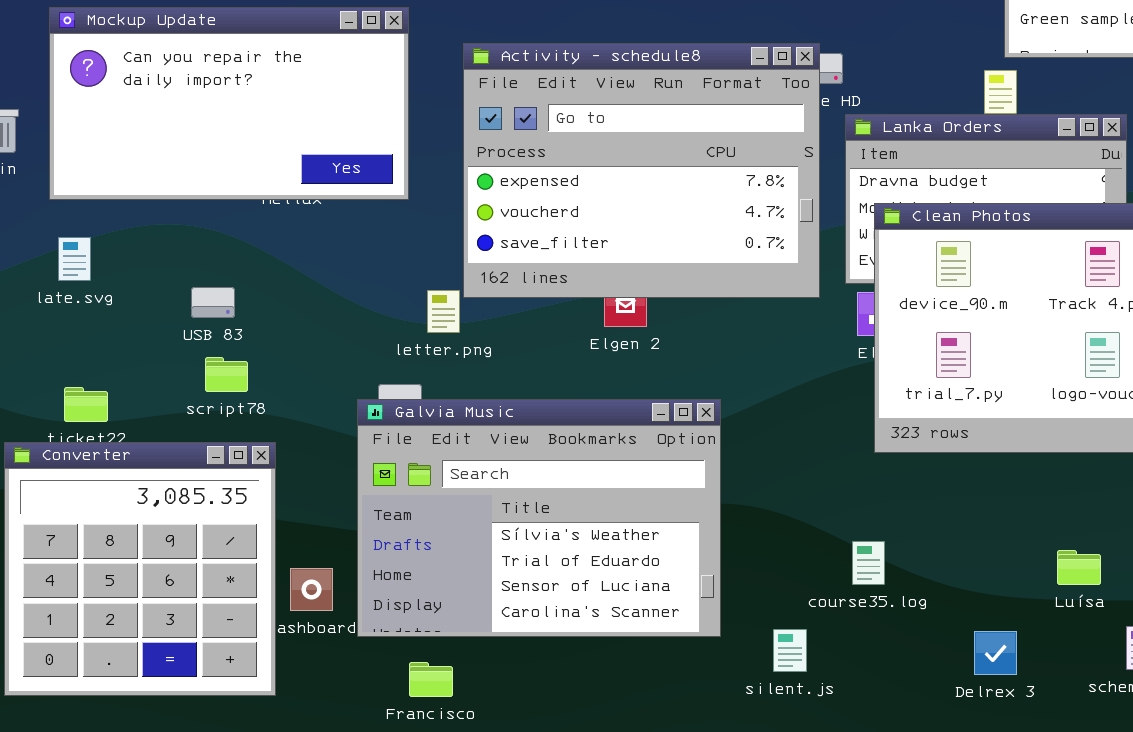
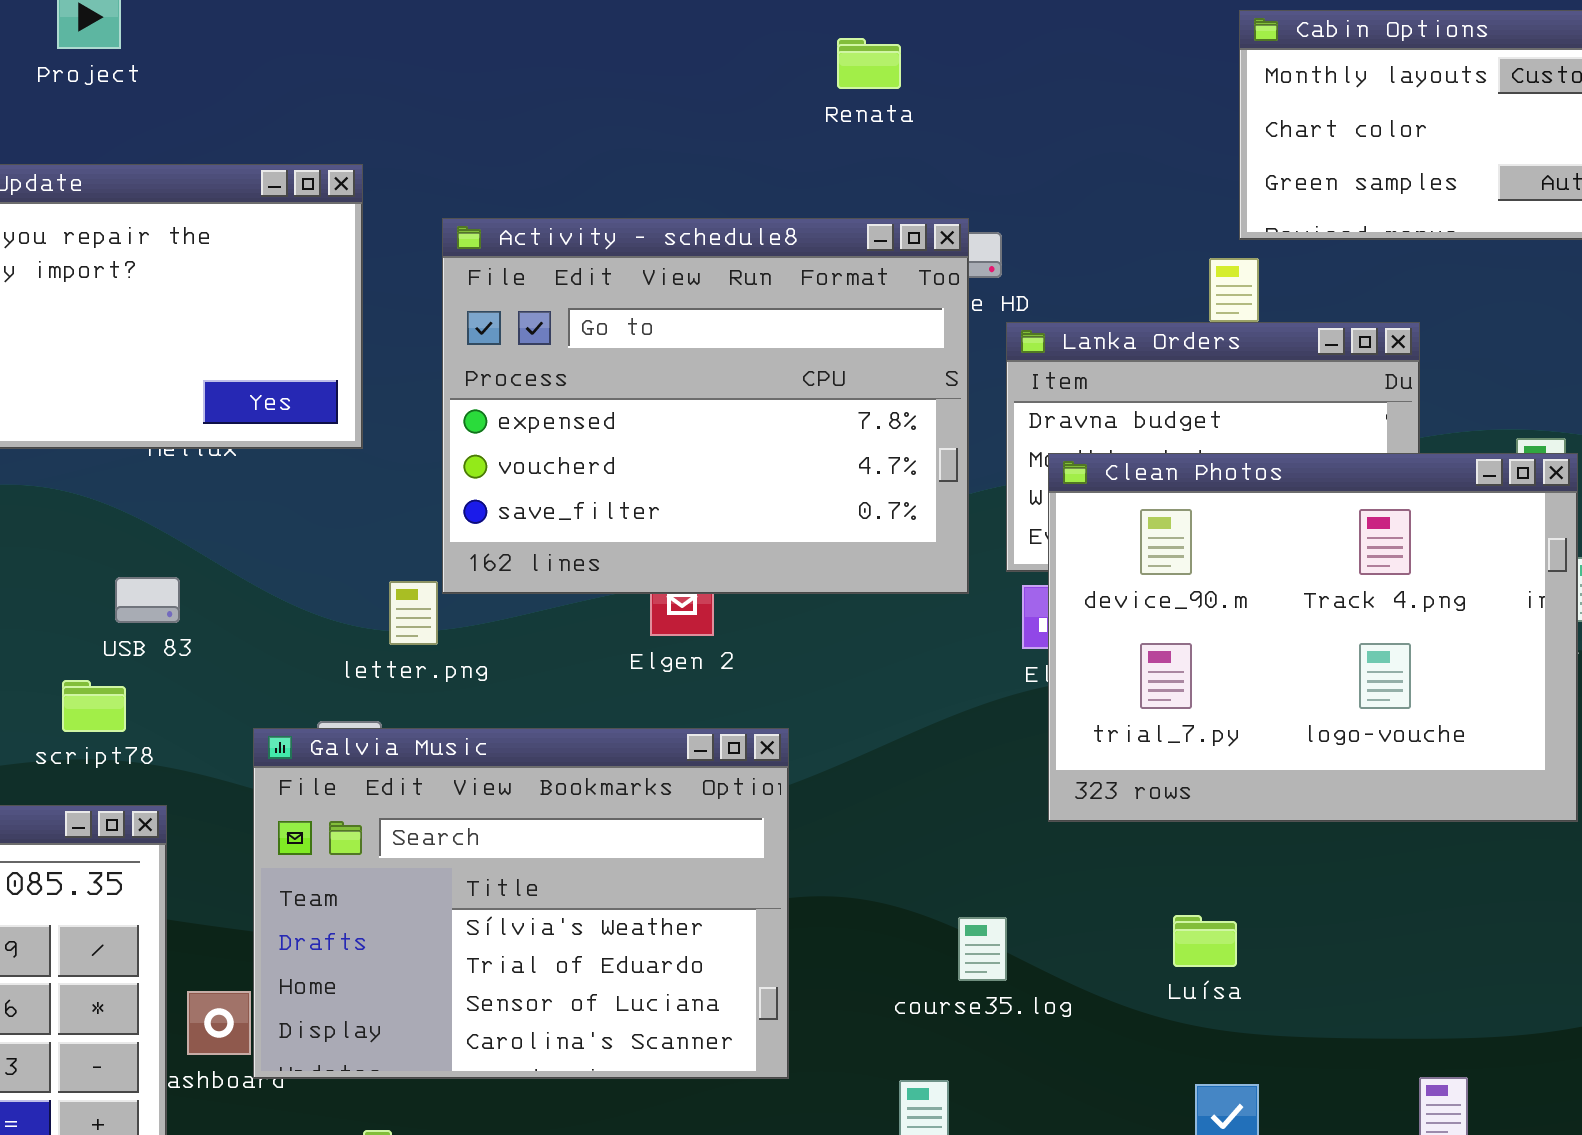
USB 83: [191,287,235,318] -> [115,577,180,623], moved
Galvia Music: [357,399,721,637] -> [253,728,789,1079], moved
course35.log: [852,541,885,585] -> [958,917,1007,981], moved
Luísa: [1057,550,1101,585] -> [1173,915,1237,967], moved

